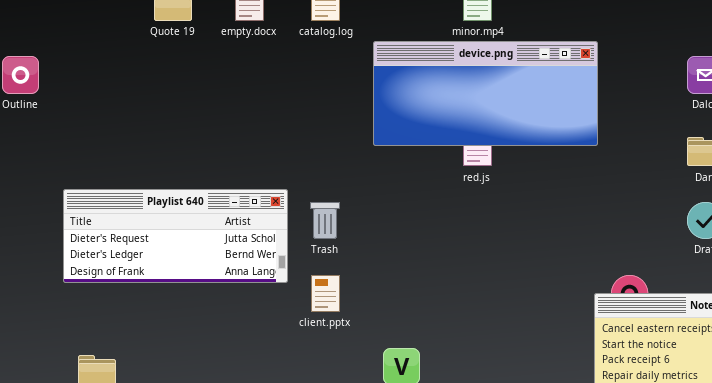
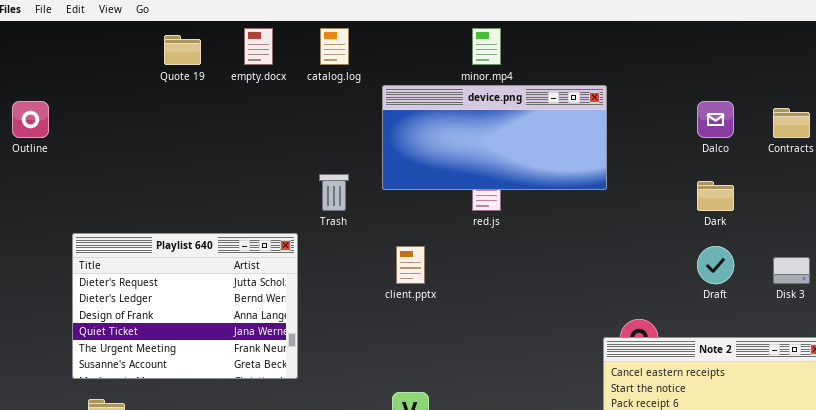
Playlist 640: [63,189,288,283] -> [72,233,298,379], resized
Trash: [310,202,340,239] -> [319,174,349,211], moved
client.pptx: [311,275,340,312] -> [396,246,425,284], moved

